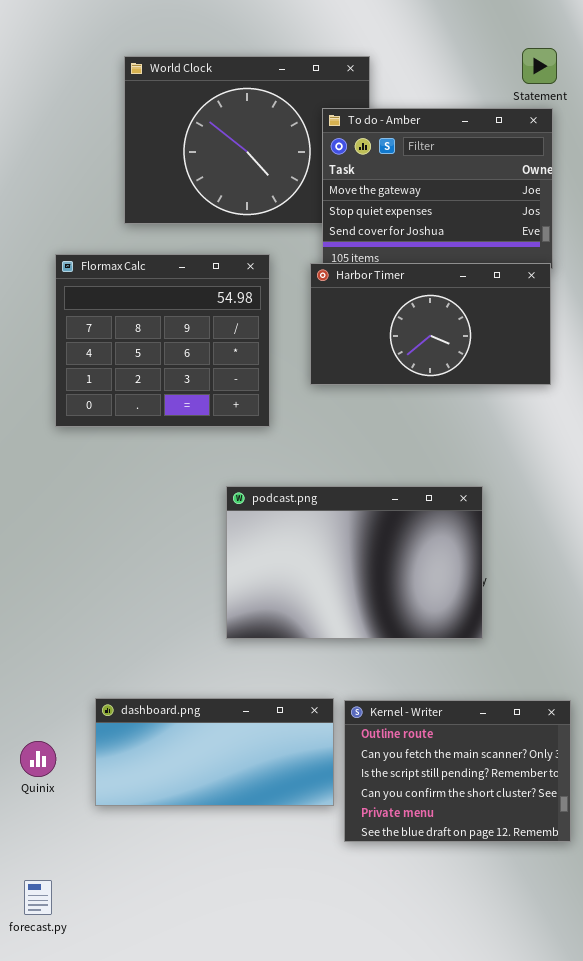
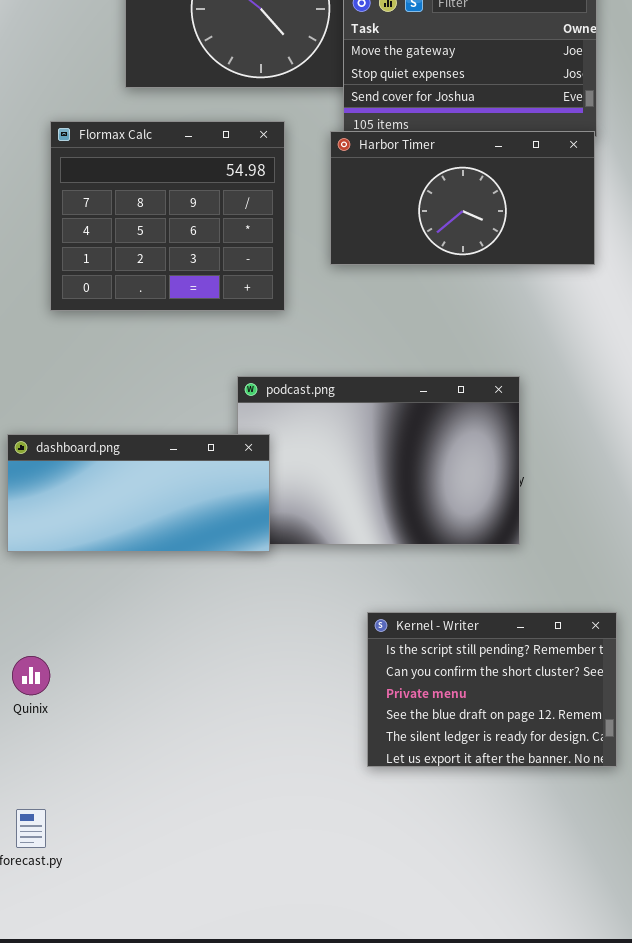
dashboard.png: [95,698,334,806] -> [7,434,270,552], moved
Kernel - Writer: [344,700,571,842] -> [367,612,617,767], scrolled down 2 rows

